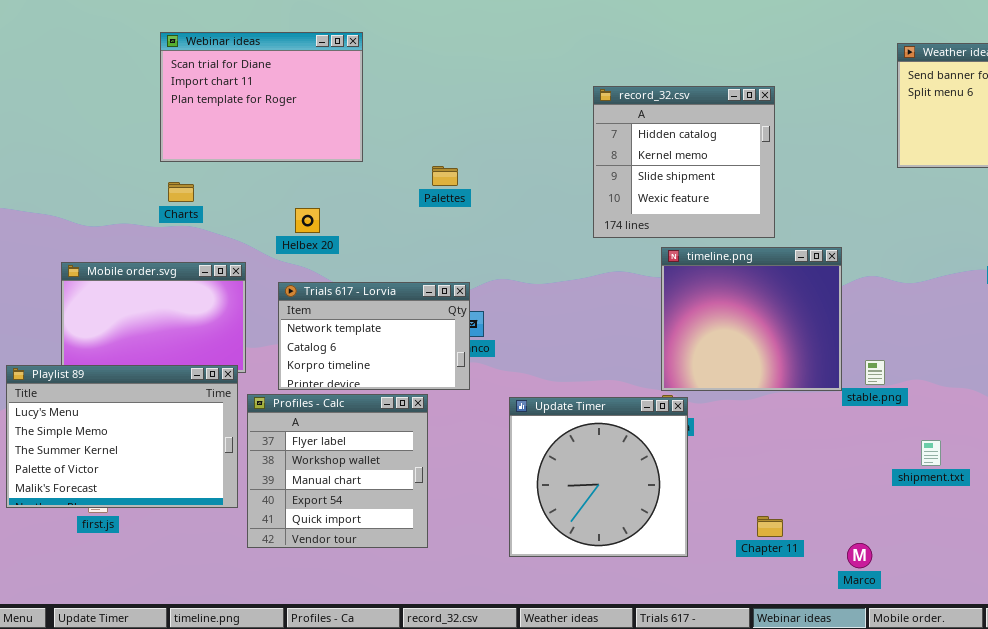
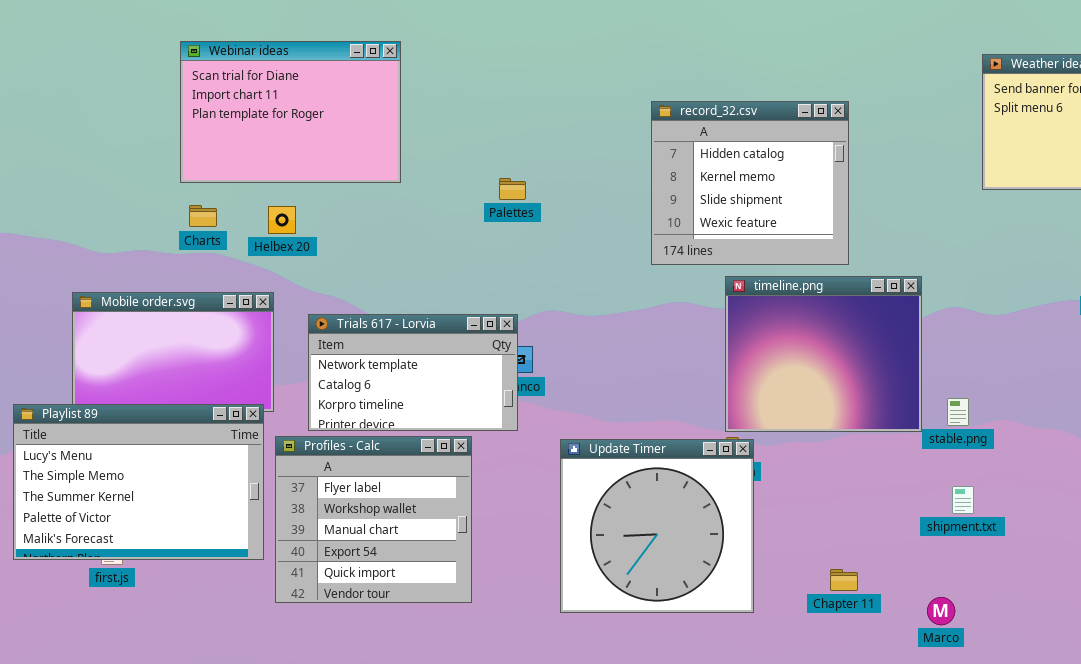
Palettes: [432,166,458,186] -> [499,178,526,200], moved
Helbex 20: [295,208,320,233] -> [268,206,296,234], moved
shipment.txt: [921,440,941,466] -> [952,486,974,514], moved

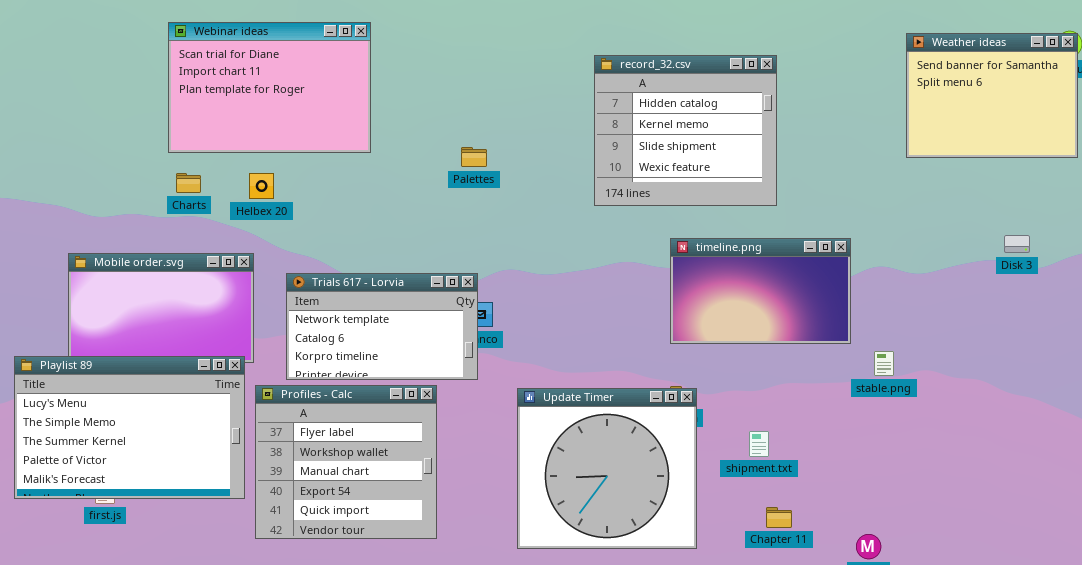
record_32.csv: [651,101,849,265] -> [594,55,777,206], moved
timeline.png: [725,276,922,432] -> [670,238,851,344], resized
shipment.txt: [952,486,974,514] -> [749,431,769,457], moved

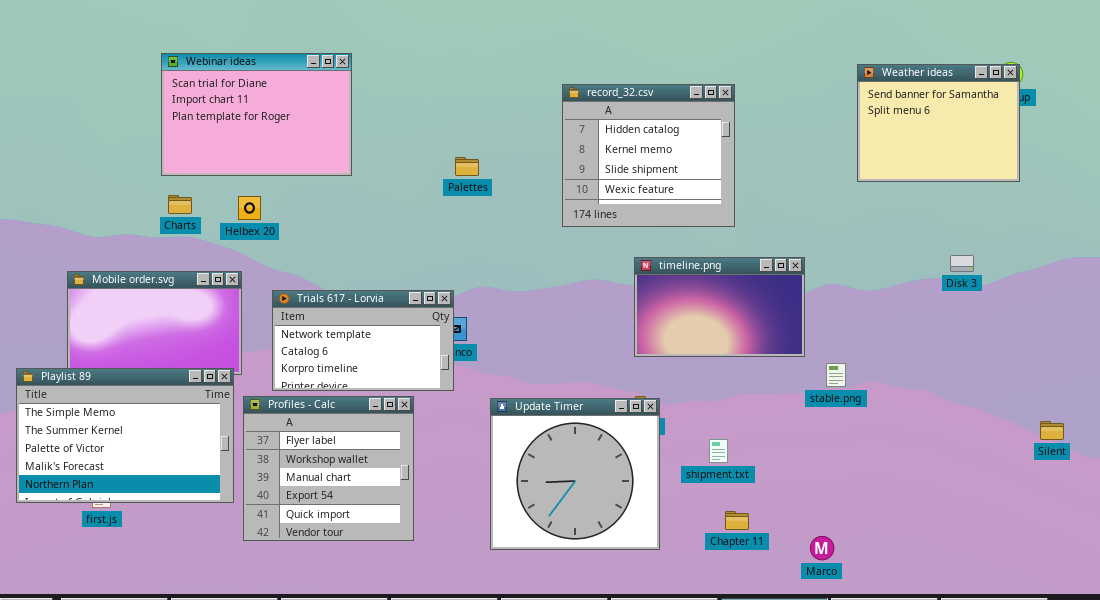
Palettes: [461,147,487,167] -> [455,157,479,176], moved
Playlist 89: [14,356,245,499] -> [16,368,234,503], scrolled down 1 row

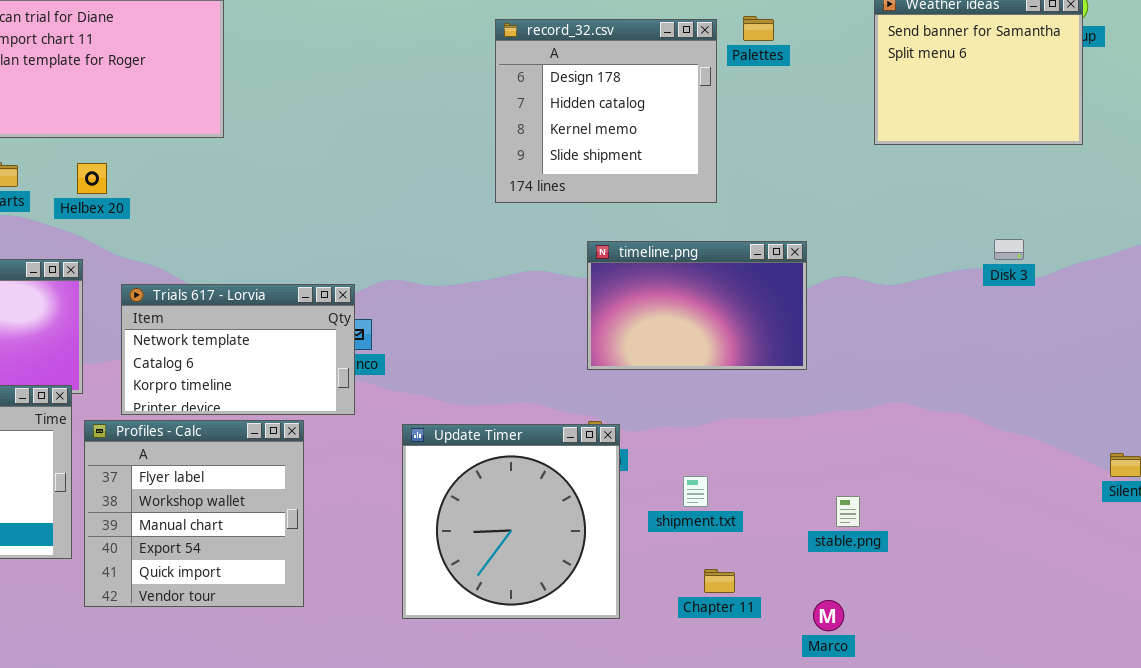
record_32.csv: [562,84,735,227] -> [495,19,717,203], scrolled up 1 row
Palettes: [455,157,479,176] -> [743,16,774,41], moved
stable.png: [826,363,846,387] -> [836,496,860,527], moved

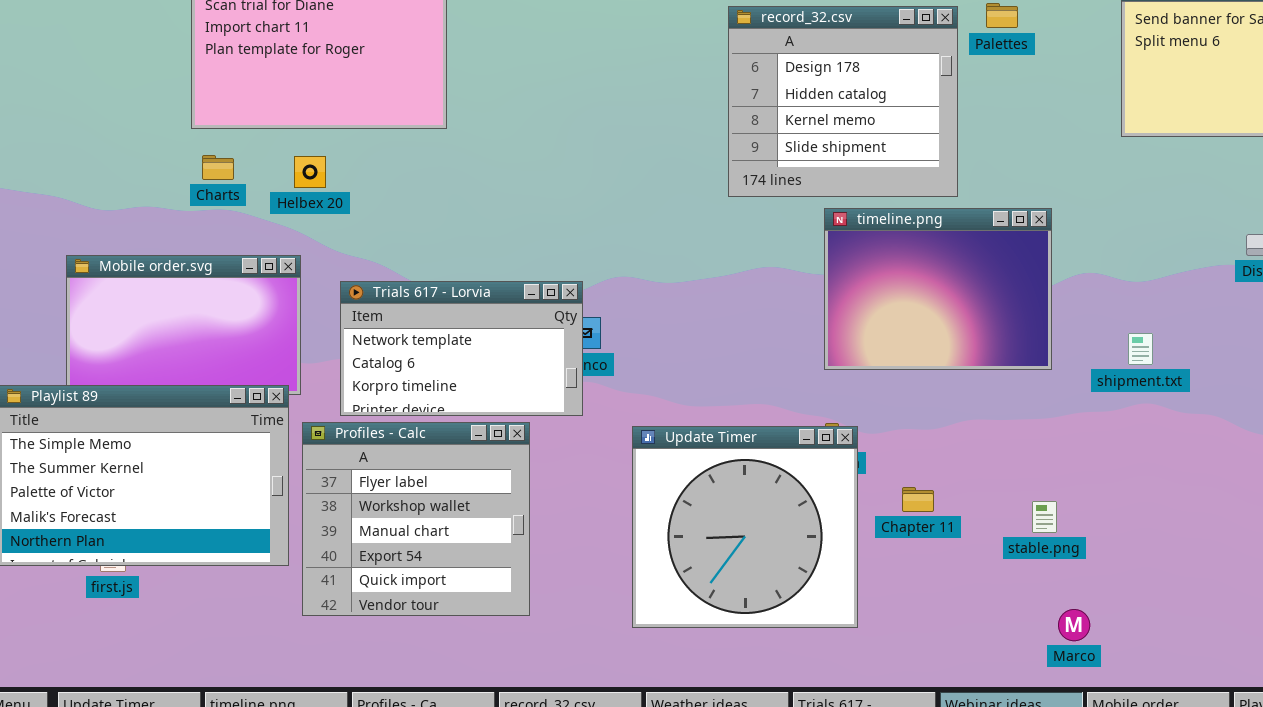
timeline.png: [587,241,807,370] -> [824,208,1052,370], resized
shipment.txt: [683,476,708,507] -> [1128,333,1153,365], moved
stable.png: [836,496,860,527] -> [1032,501,1057,533], moved
Chapter 11: [704,569,735,593] -> [902,487,934,512], moved

